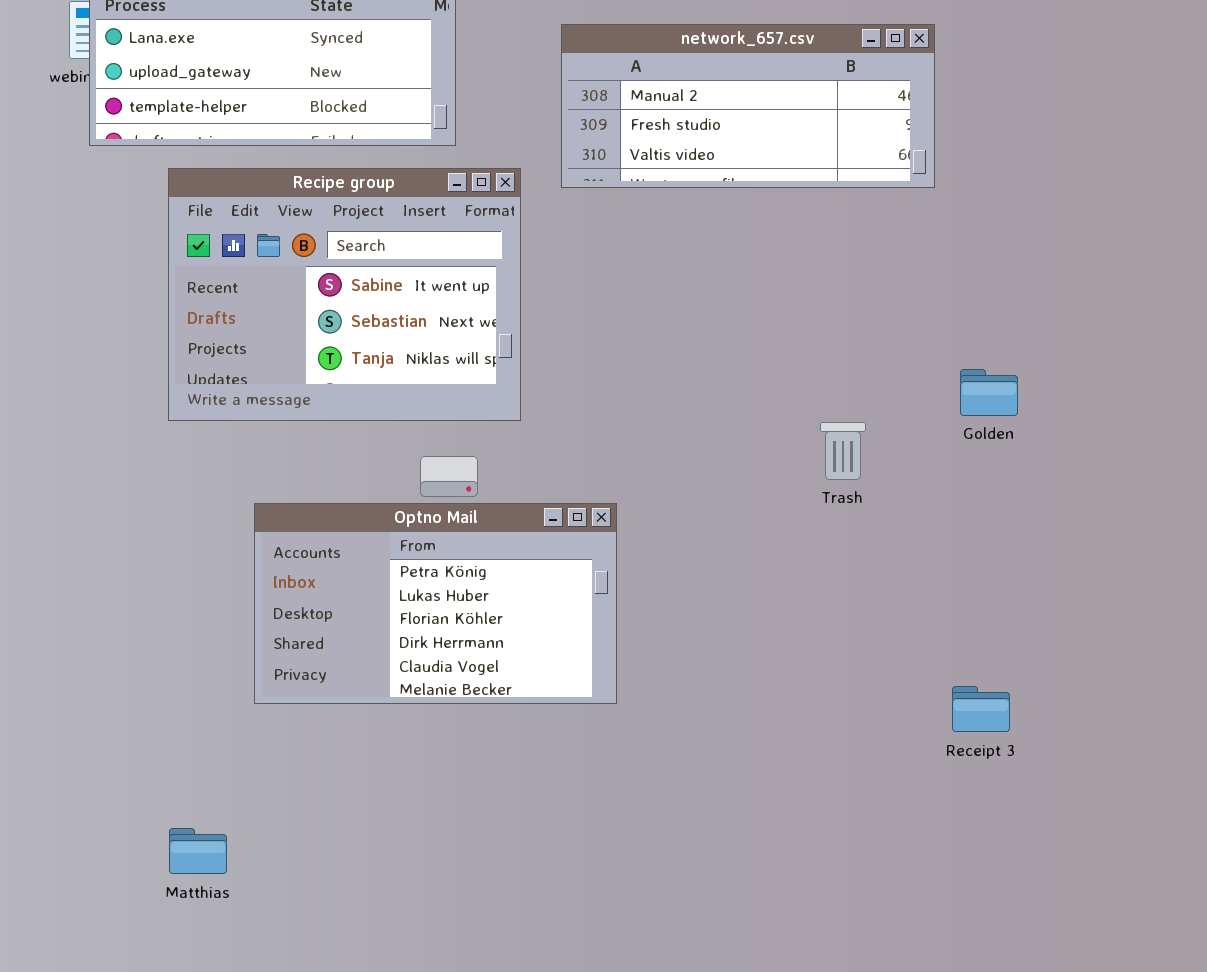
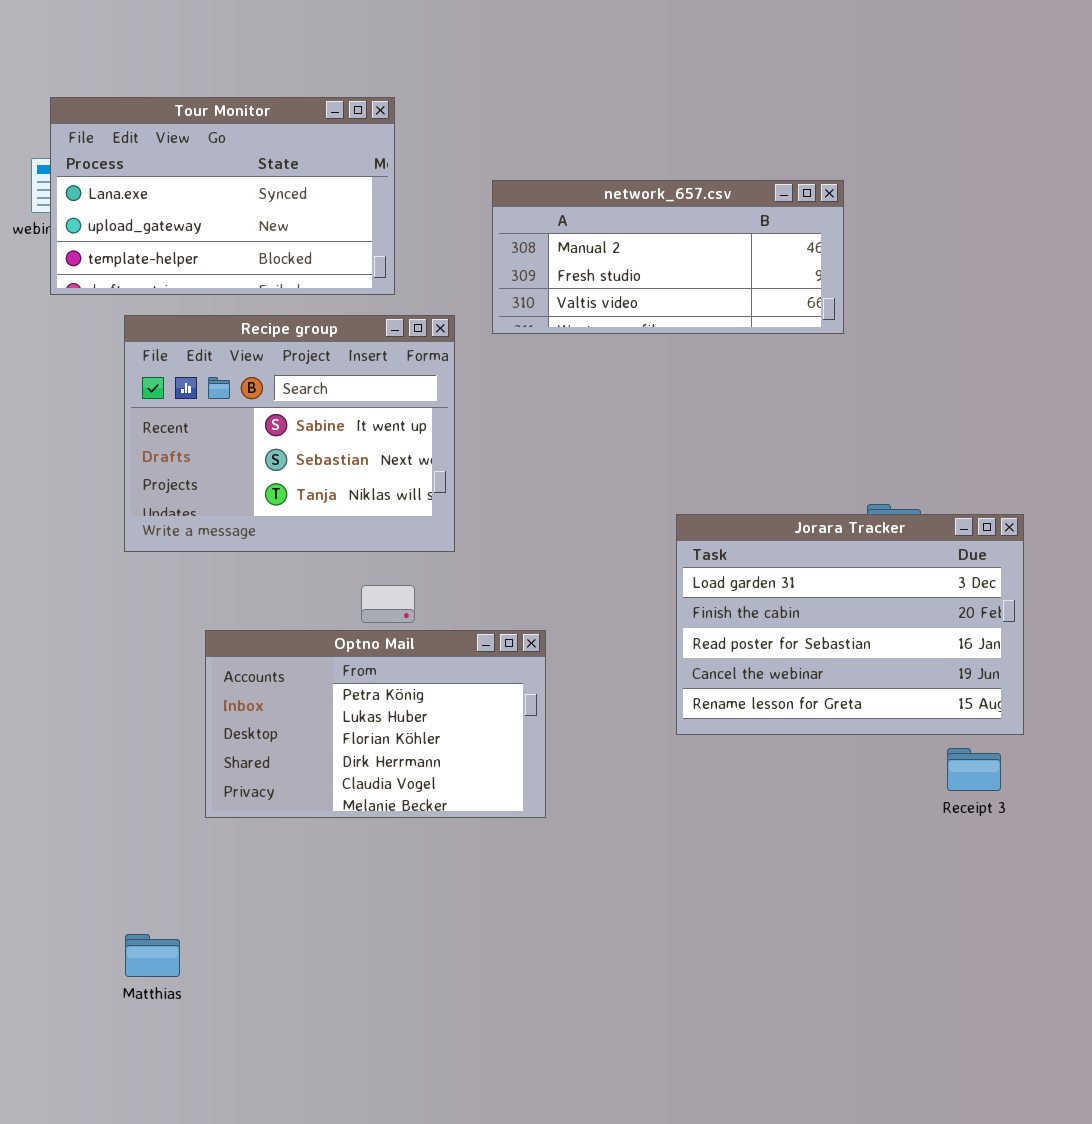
Jorara Tracker: none -> [676,514,1024,735], opened
Receipt 3: [952,686,1010,732] -> [947,748,1001,791], moved

